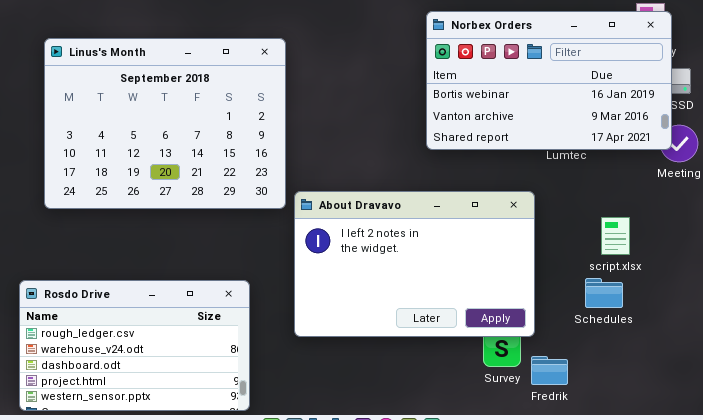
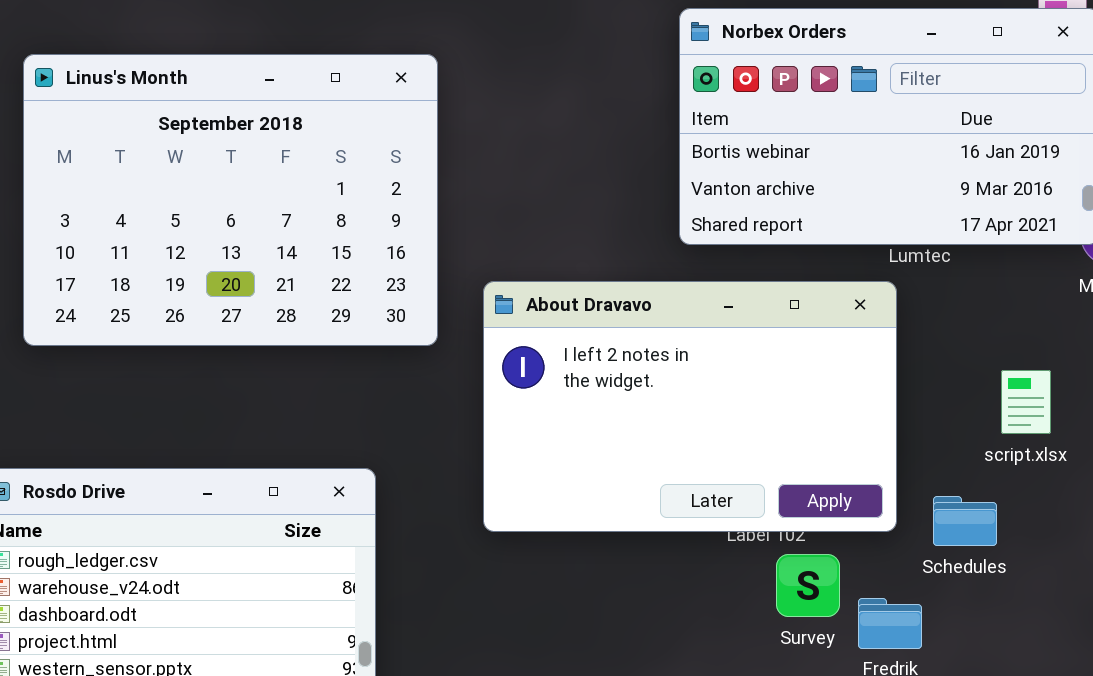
About Dravavo: [294,191,535,337] -> [483,281,897,532], moved
script.xlsx: [601,217,630,255] -> [1001,370,1051,434], moved
Schedules: [585,278,623,308] -> [933,496,997,546], moved

